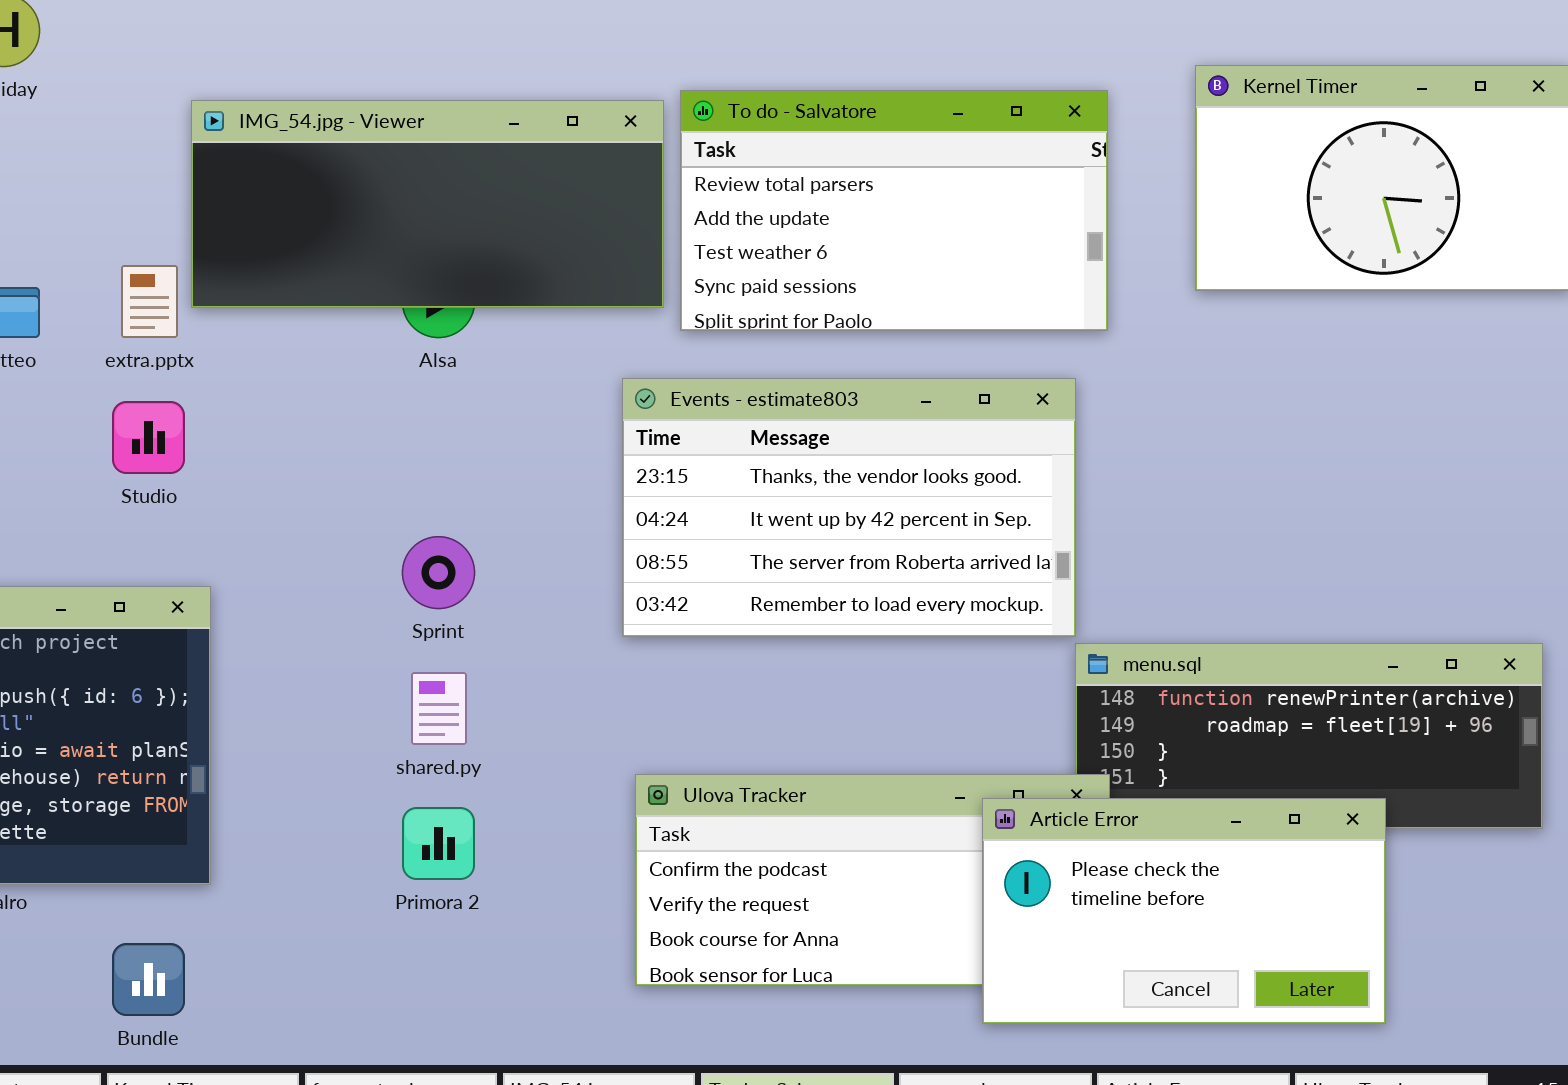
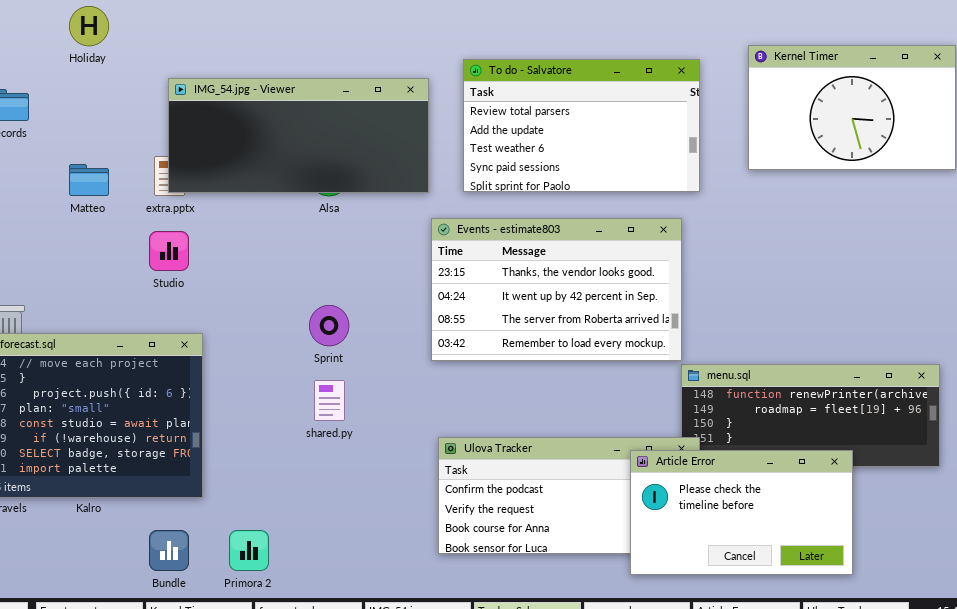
IMG_54.jpg - Viewer: [191,100,664,308] -> [168,78,429,193], moved
Primora 2: [402,807,475,880] -> [229,530,269,571], moved

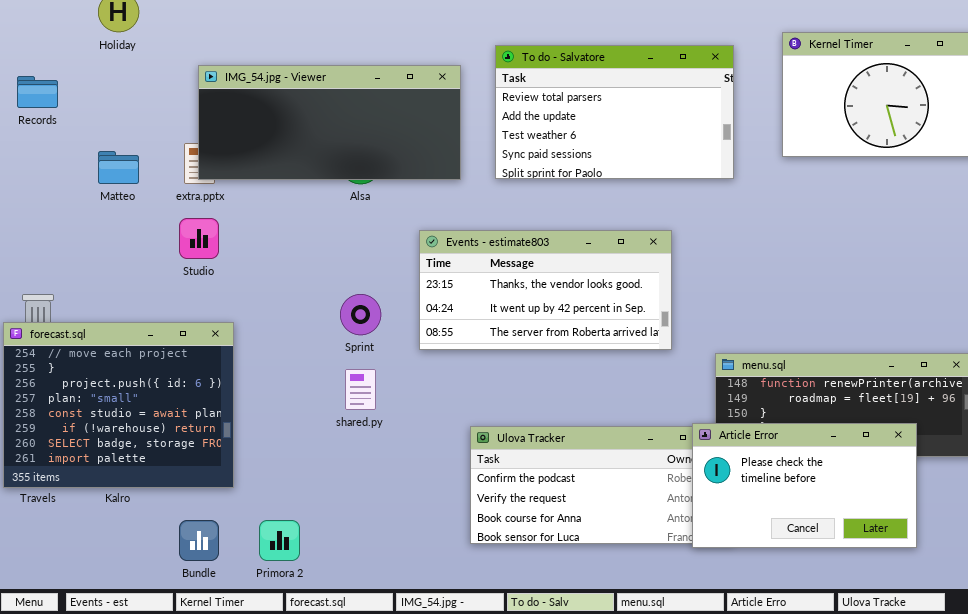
Events - estimate803: [431,218,682,361] -> [419,230,672,350], moved, resized
Article Error: [630,450,853,575] -> [692,423,917,548], moved

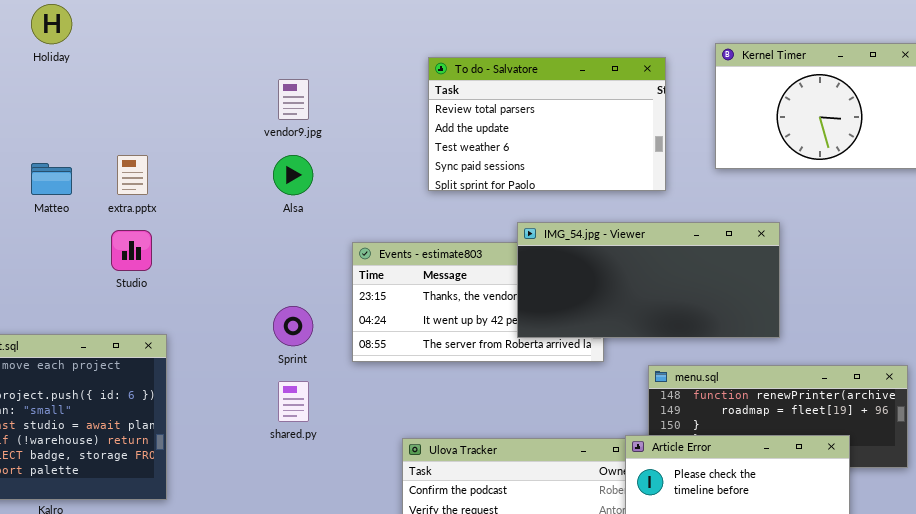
IMG_54.jpg - Viewer: [198,65,461,180] -> [517,222,780,338], moved

